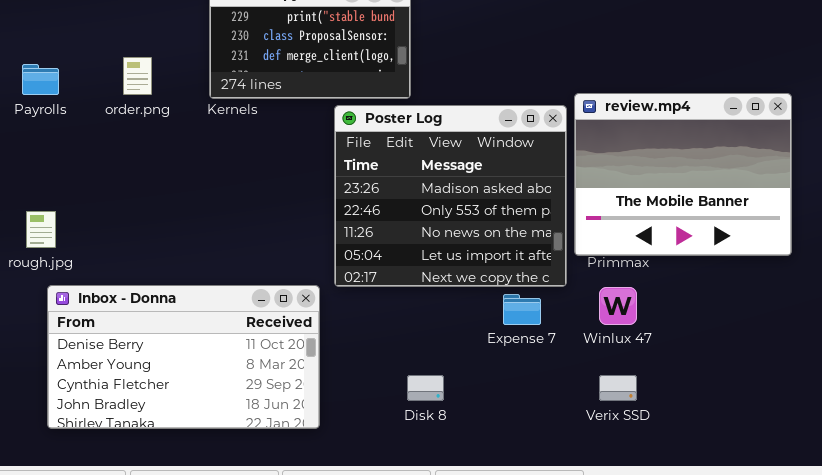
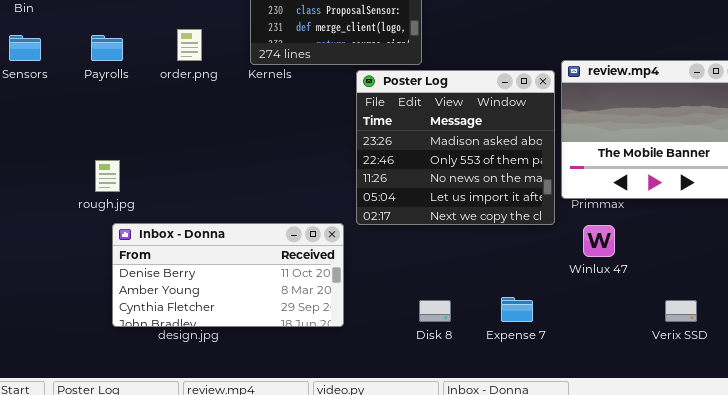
Inbox - Donna: [47,285,320,429] -> [112,223,344,327], resized
Expense 7: [503,294,541,325] -> [501,297,533,322], moved
Verix SSD: [599,375,637,401] -> [665,300,697,322], moved

